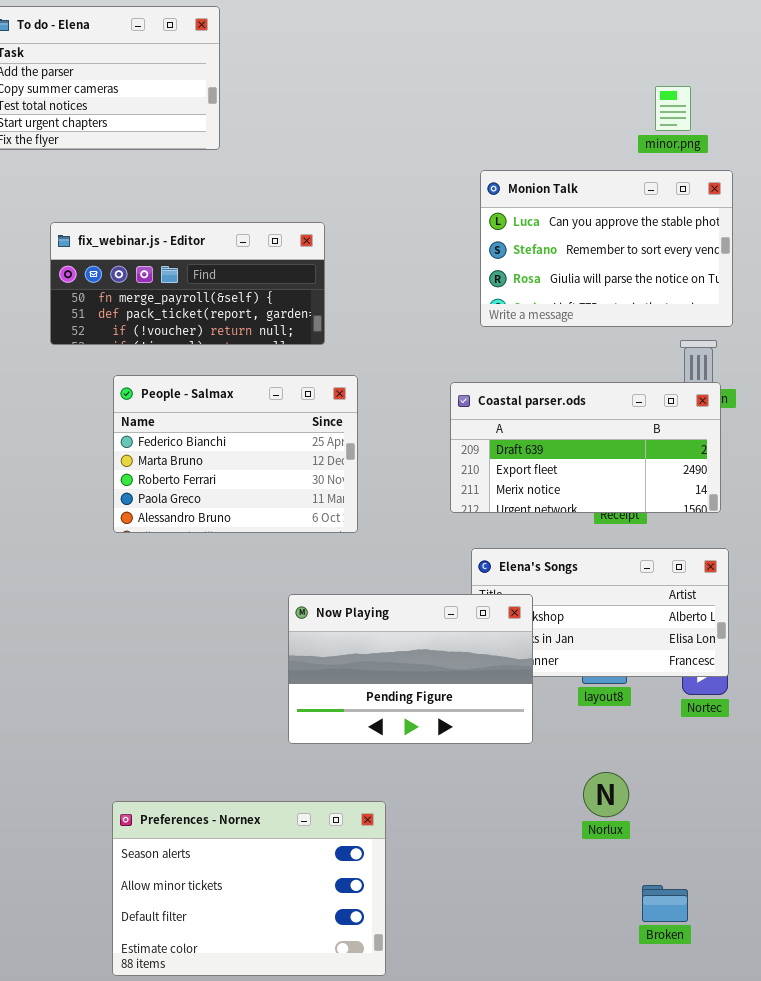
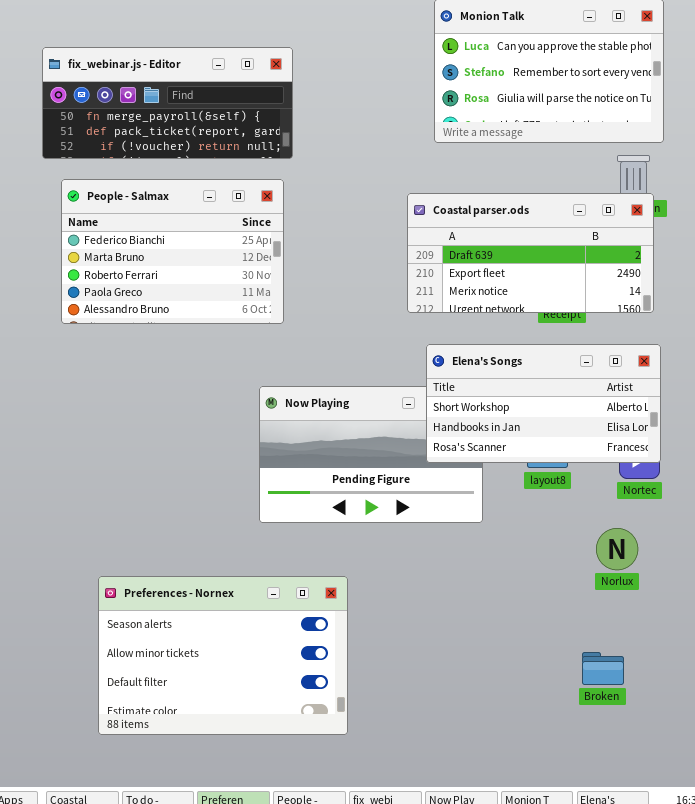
People - Salmax: [113,375,358,533] -> [61,179,284,324], moved
Elena's Songs: [471,548,729,677] -> [426,344,661,463], raised
Norlux: [583,772,629,817] -> [596,528,638,570], moved

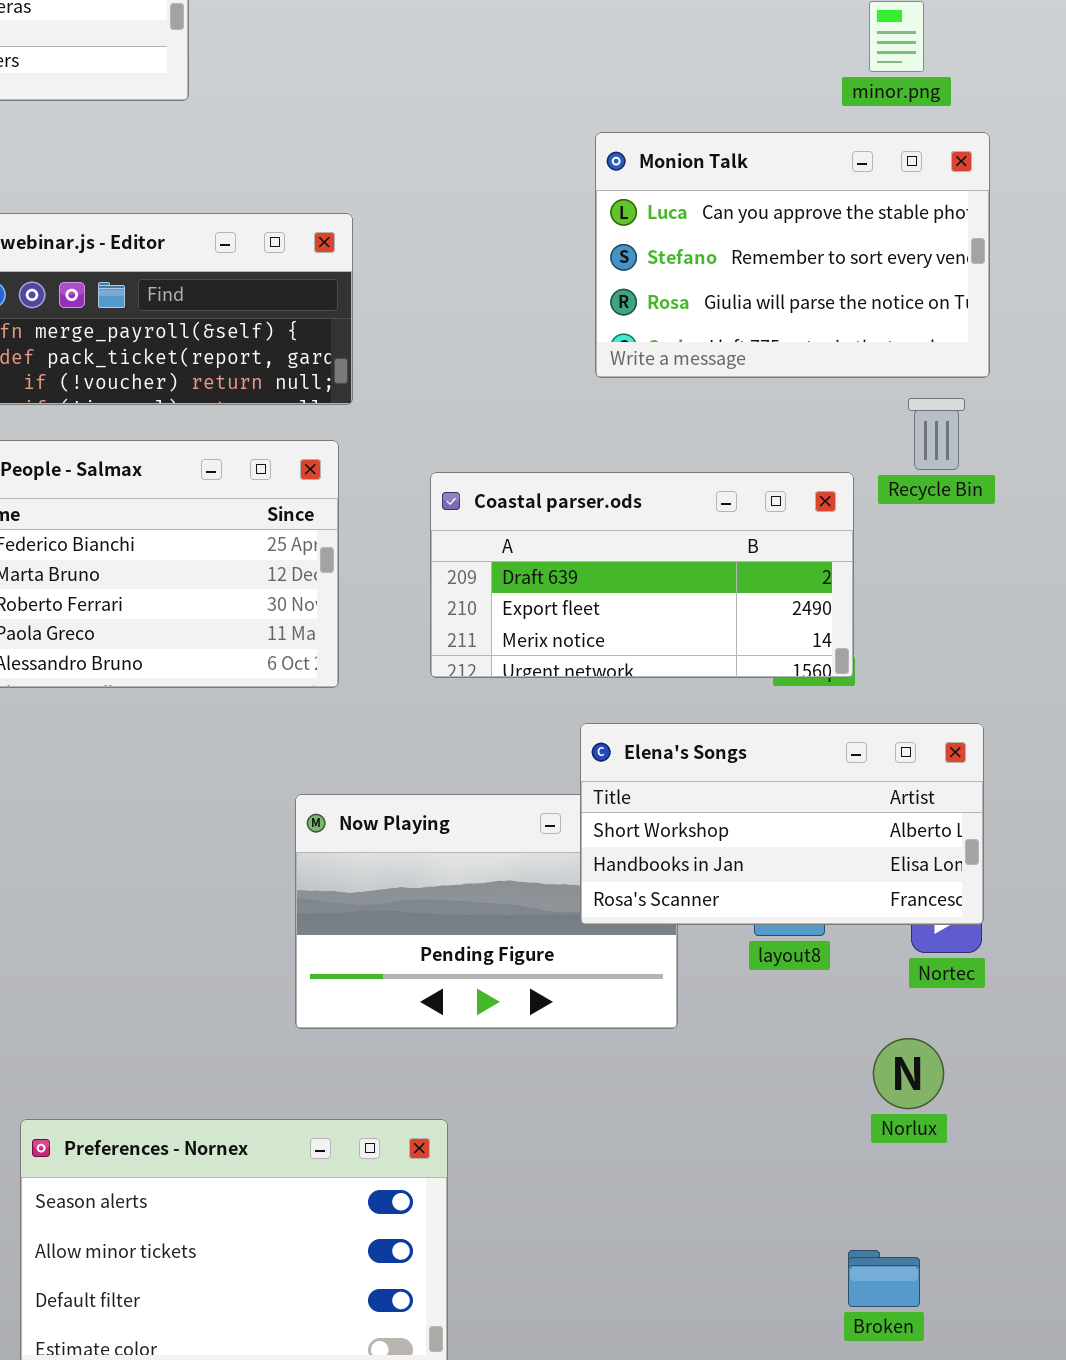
Coastal parser.ods: [407,193,654,313] -> [430,472,854,678], moved

